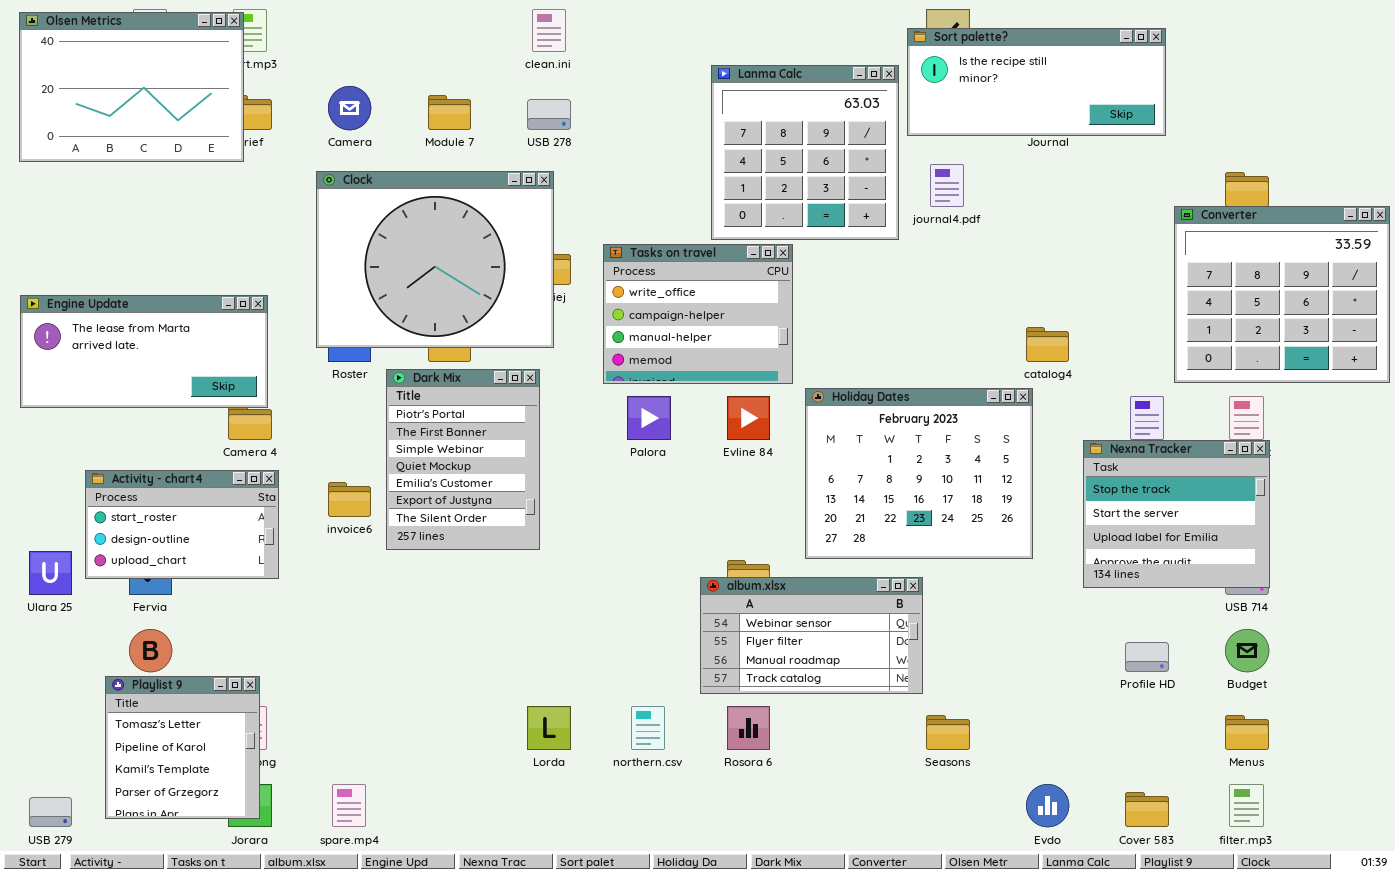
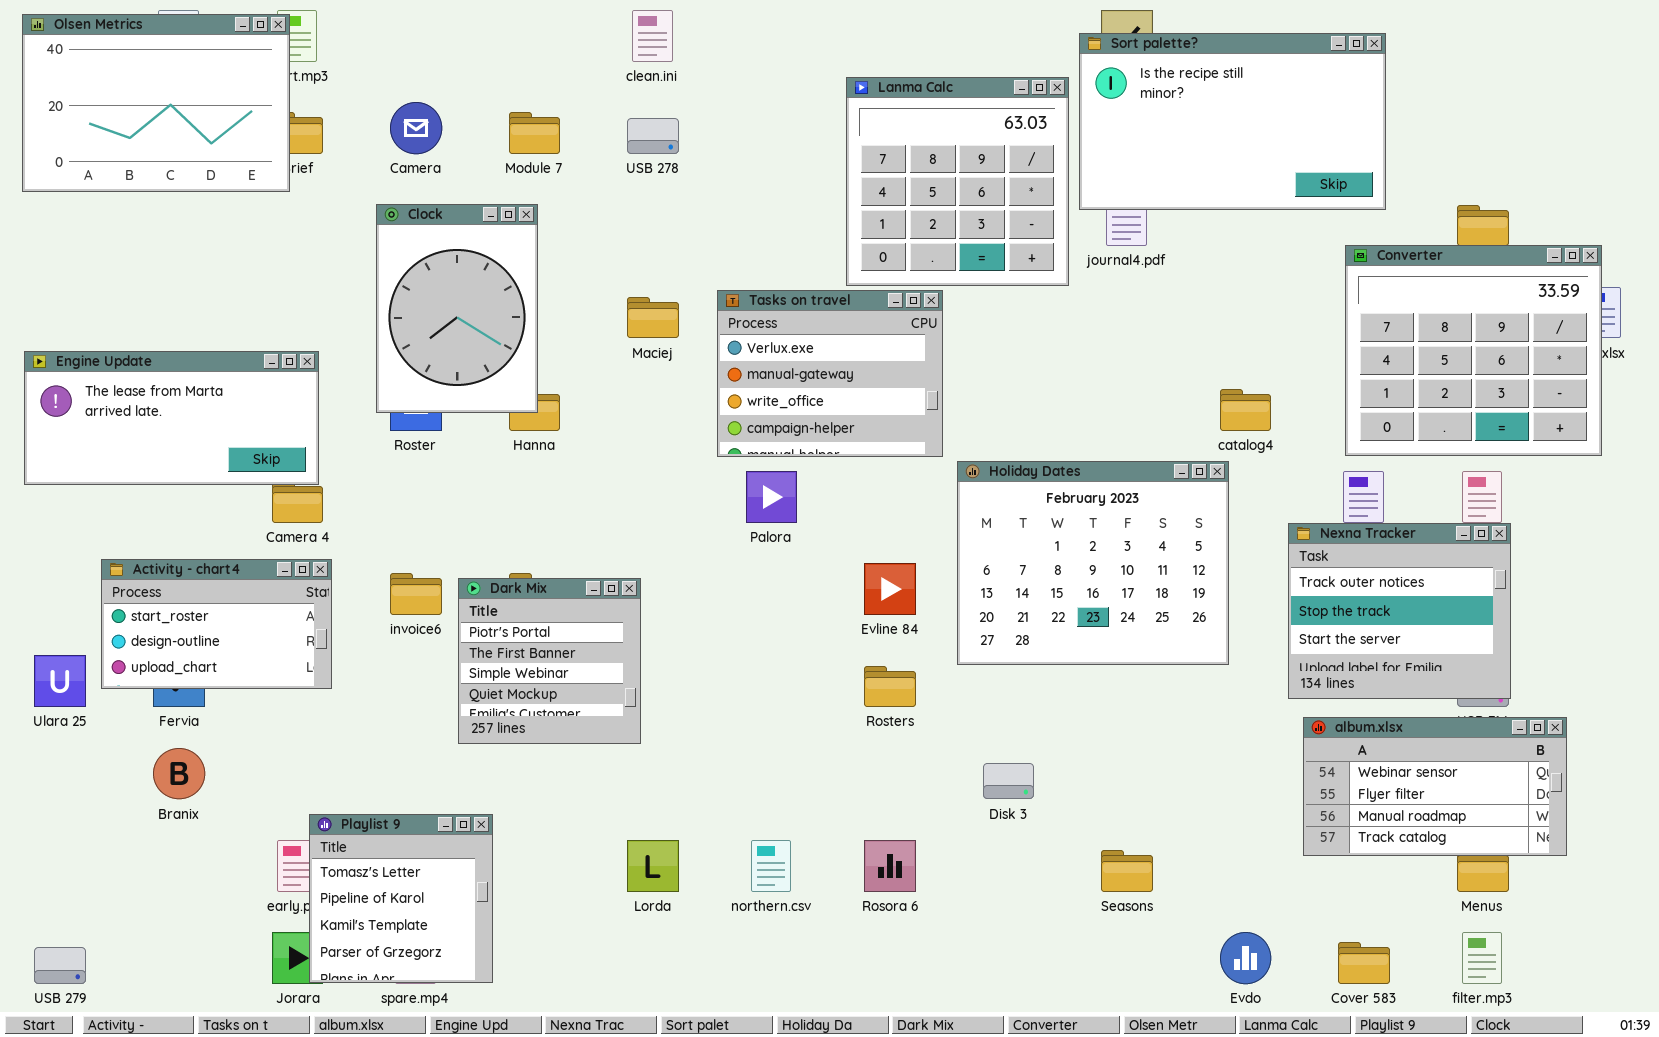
Sort palette?: [907,28,1166,136] -> [1079,33,1386,210], resized
Clock: [316,171,554,348] -> [376,204,538,413], resized
Converter: [1174,206,1390,383] -> [1345,245,1602,456], moved
Tasks on travel: [603,244,793,384] -> [717,290,943,457], scrolled up 2 rows
Dark Mix: [386,369,540,550] -> [458,578,641,744], moved, resized
Evline 84: [727,396,770,440] -> [864,563,916,615], moved
Nexna Tracker: [1083,440,1270,588] -> [1288,523,1511,699], scrolled up 1 row
album.xlsx: [700,577,923,694] -> [1303,717,1567,856], moved
Playlist 9: [105,676,260,819] -> [309,814,493,983], moved

